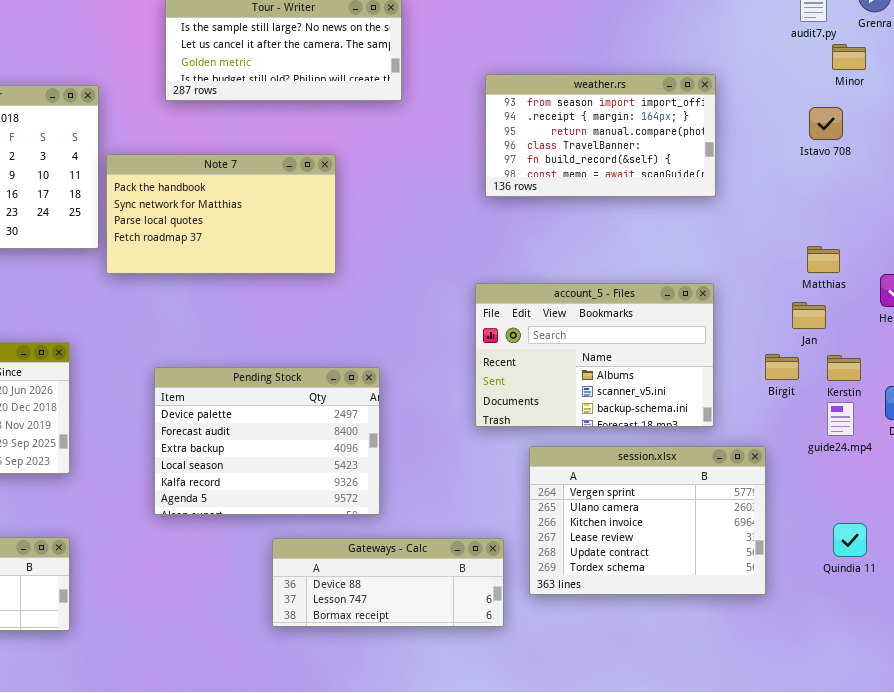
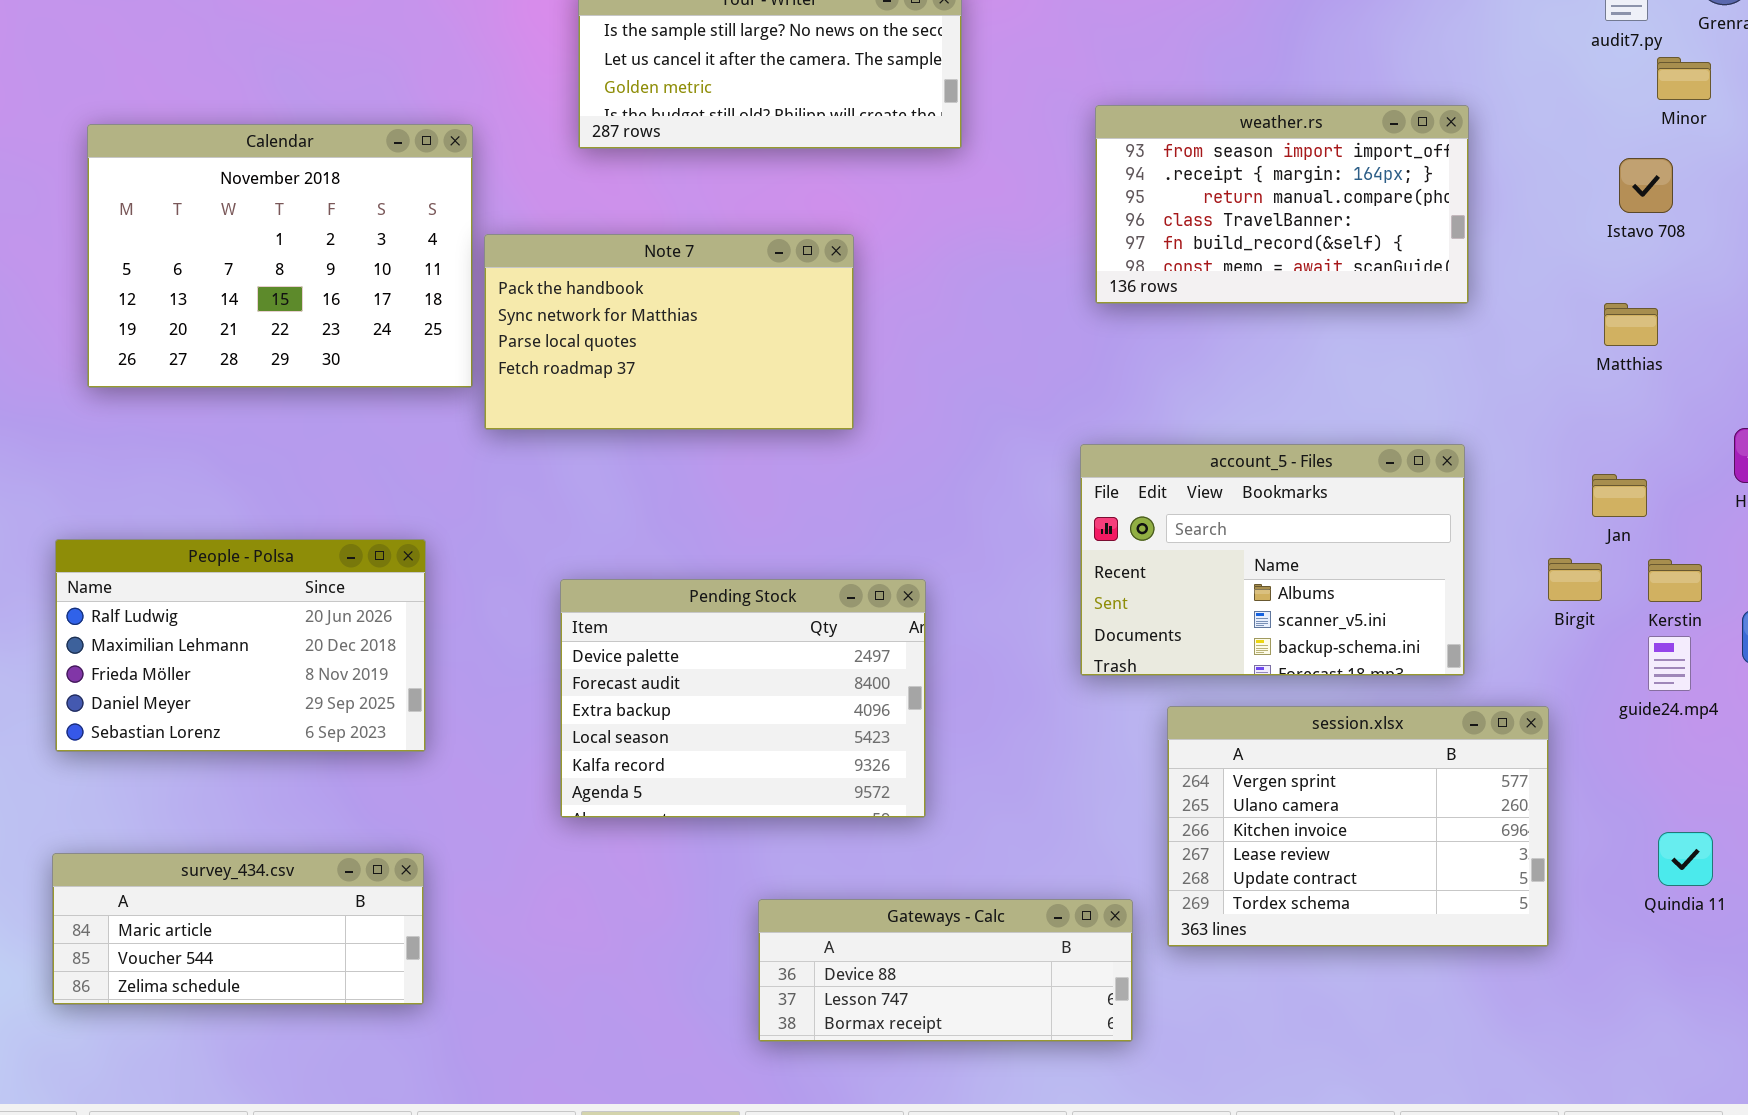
Matthias: [807,246,840,273] -> [1604,303,1658,346], moved
Gateways - Calc: [272,538,504,627] -> [758,899,1133,1042], moved

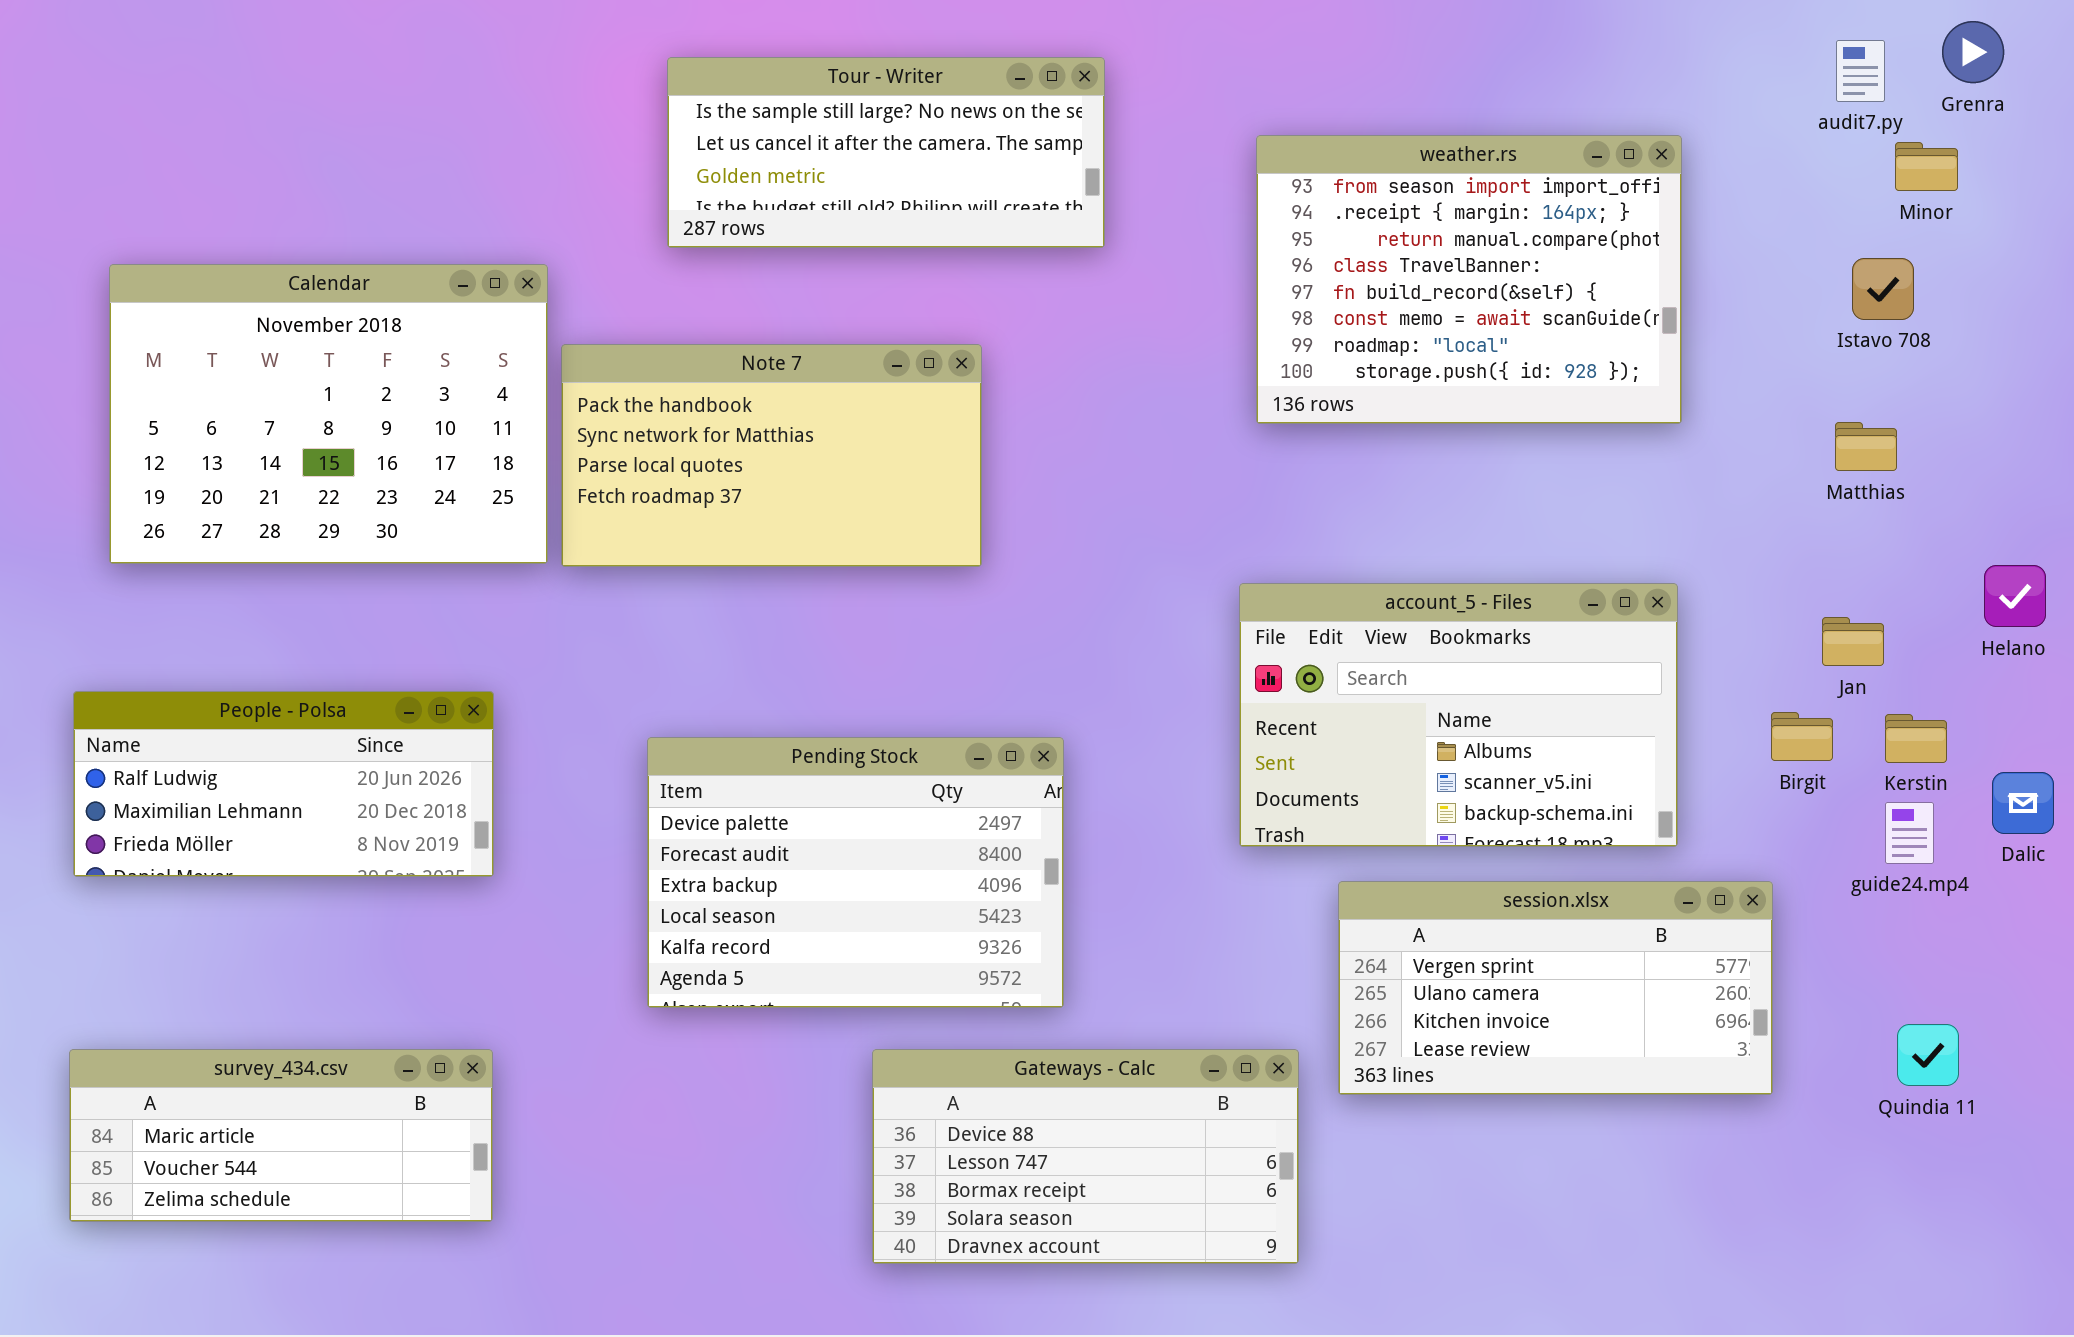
weather.rs: [1095,105,1469,304] -> [1256,135,1682,424], resized
Calendar: [87,124,473,388] -> [109,264,548,564], moved
People - Polsa: [55,539,426,752] -> [73,691,494,877], resized
session.xlsx: [1167,706,1549,947] -> [1338,881,1773,1095], resized
Gateways - Calc: [758,899,1133,1042] -> [872,1049,1299,1264], resized

